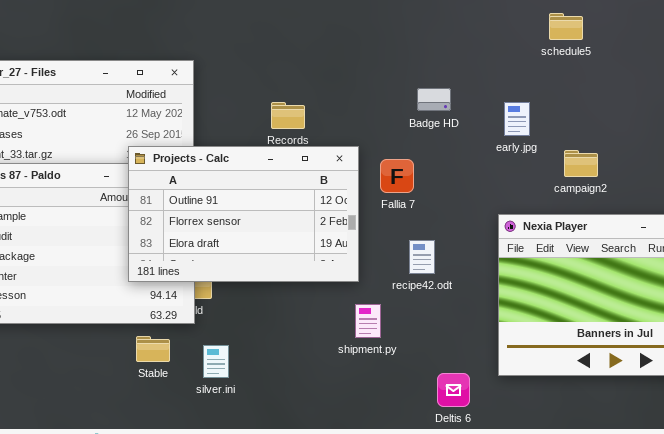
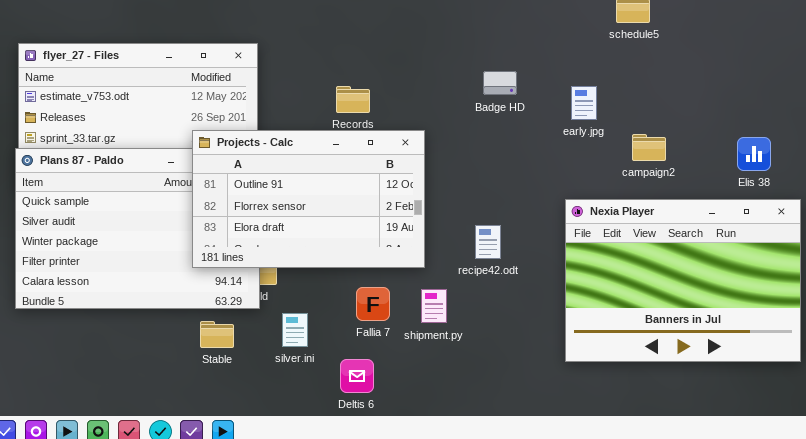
Fallia 7: [380,159,414,193] -> [356,287,390,321], moved
silver.ini: [203,345,229,378] -> [282,313,308,347], moved
Deltis 6: [437,373,470,407] -> [340,359,374,393], moved

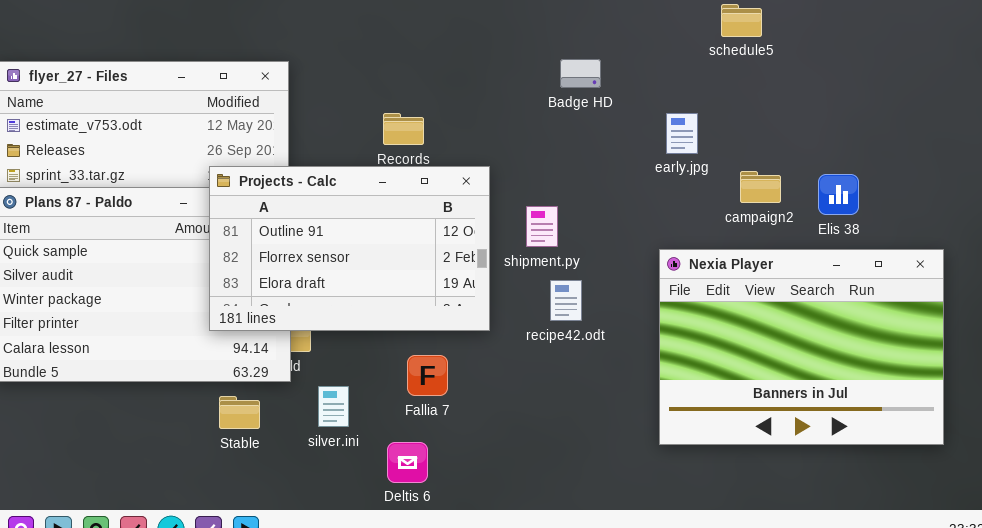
Badge HD: [483,71,517,95] -> [560,59,601,88], moved
Elis 38: [737,137,771,171] -> [818,174,859,215], moved
shipment.py: [421,289,447,323] -> [526,206,558,247], moved

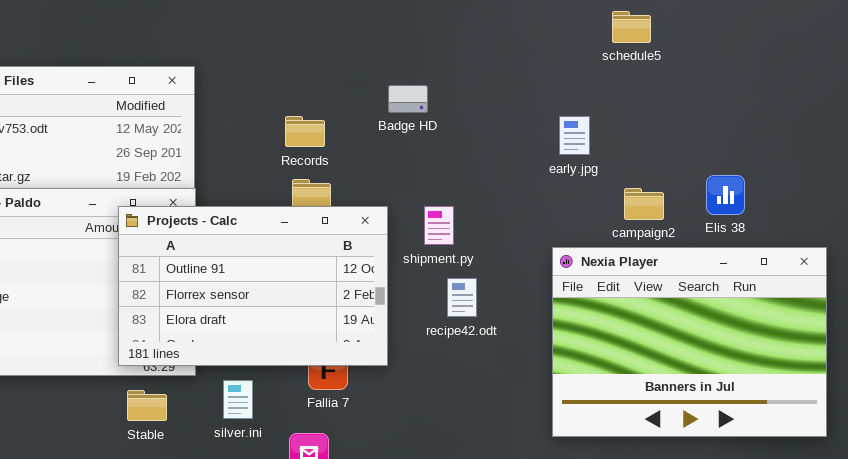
Badge HD: [560,59,601,88] -> [388,85,428,113], moved
Projects - Calc: [209,166,490,331] -> [118,206,388,366], moved
campaign2: [740,171,781,203] -> [624,188,664,220], moved

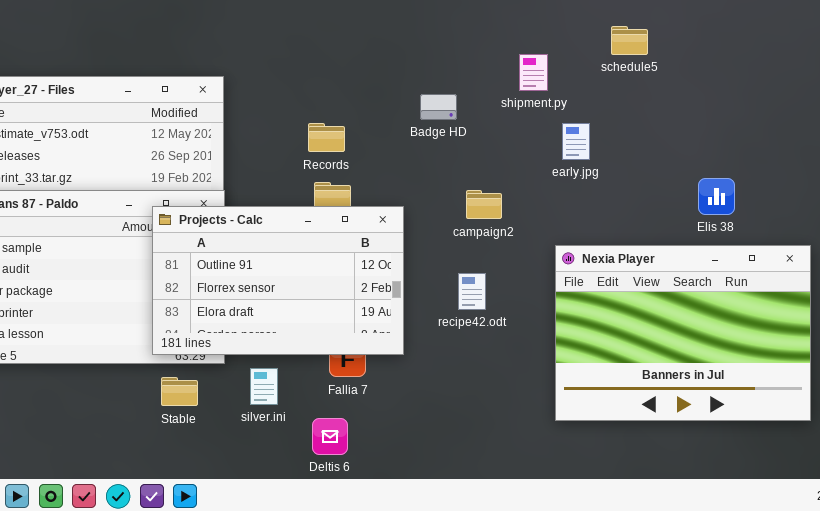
Badge HD: [388,85,428,113] -> [420,94,457,120], moved
campaign2: [624,188,664,220] -> [466,190,502,219], moved
shipment.py: [424,206,454,245] -> [519,54,548,91], moved

